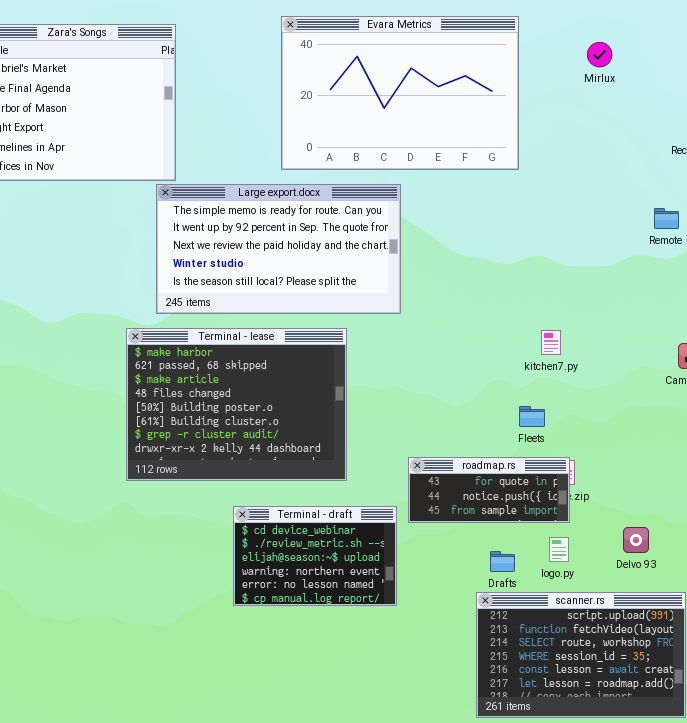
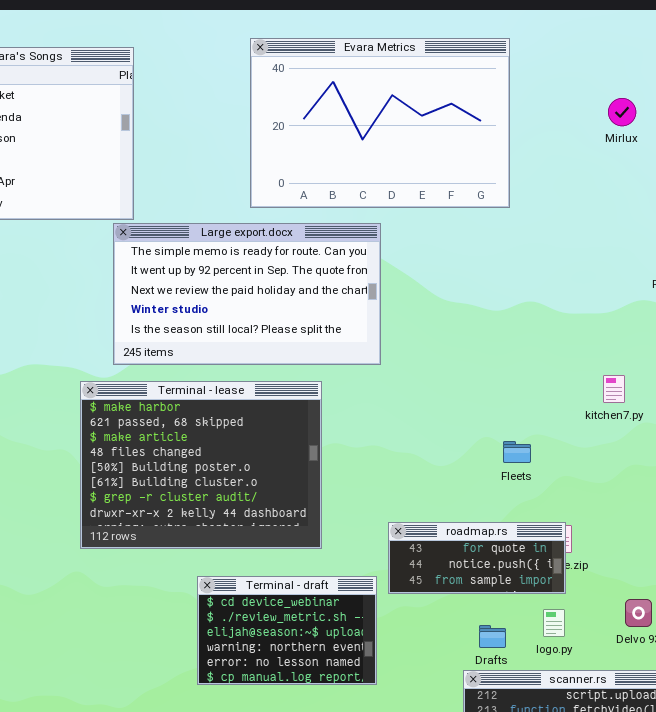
Mirlux: [587,42,612,67] -> [608,98,636,126], moved
kitchen7.py: [541,330,561,355] -> [603,375,625,403], moved
Fleets: [519,406,545,427] -> [503,441,531,463], moved

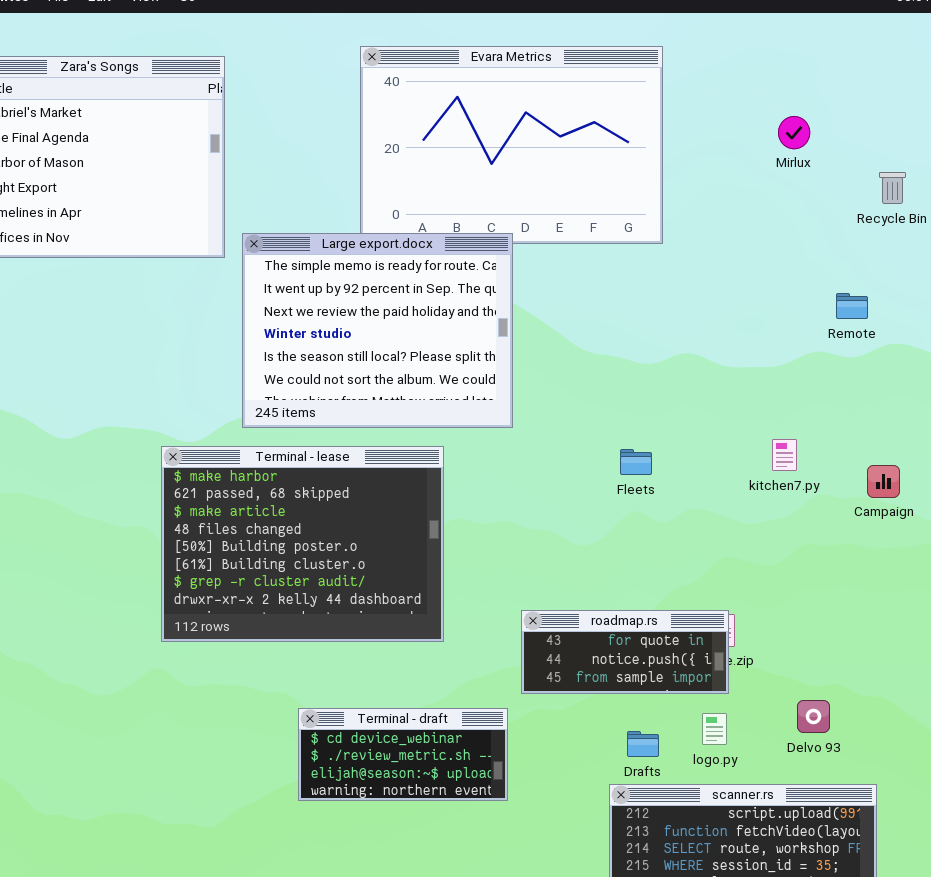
Large export.docx: [113,223,381,365] -> [242,233,513,428], resized
Fleets: [503,441,531,463] -> [620,449,652,475], moved
Terminal - draft: [197,576,377,685] -> [298,708,508,801], resized

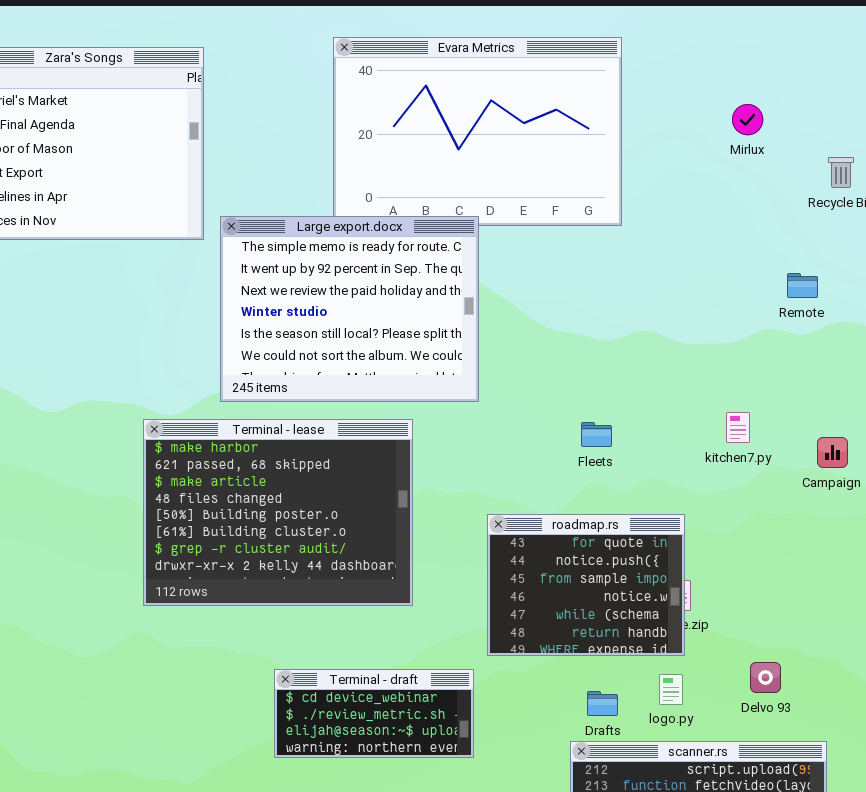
roadmap.rs: [521,610,729,694] -> [487,514,685,656], resized

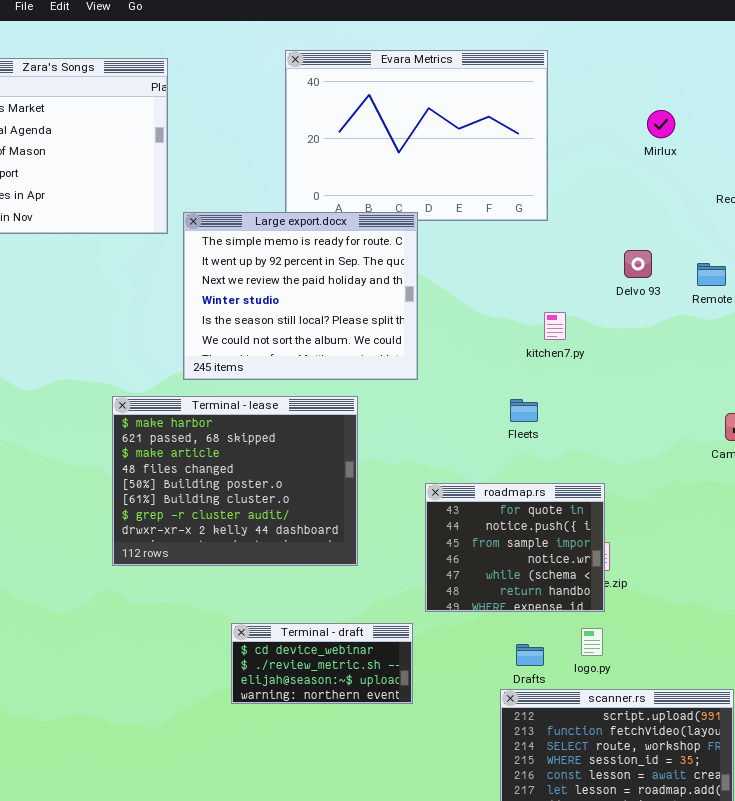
kitchen7.py: [726,412,750,443] -> [544,312,566,340], moved
Delvo 93: [750,662,781,693] -> [624,250,652,278], moved

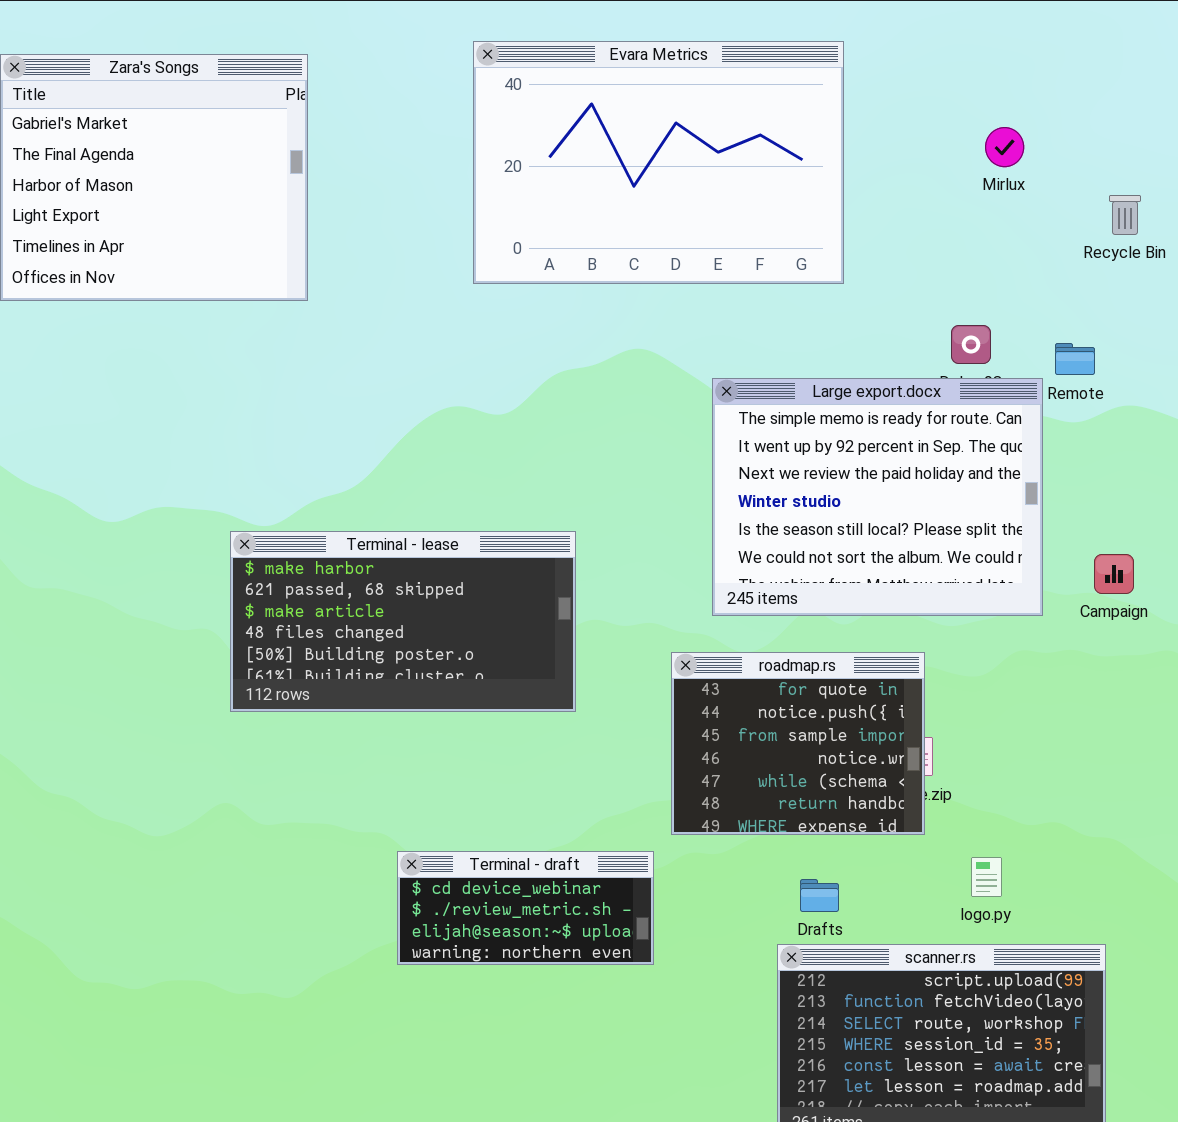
Large export.docx: [183,212,418,380] -> [712,378,1043,616], moved
Terminal - lease: [112,396,358,566] -> [230,531,576,712], resized
logo.py: [581,628,603,656] -> [971,857,1002,897], moved

